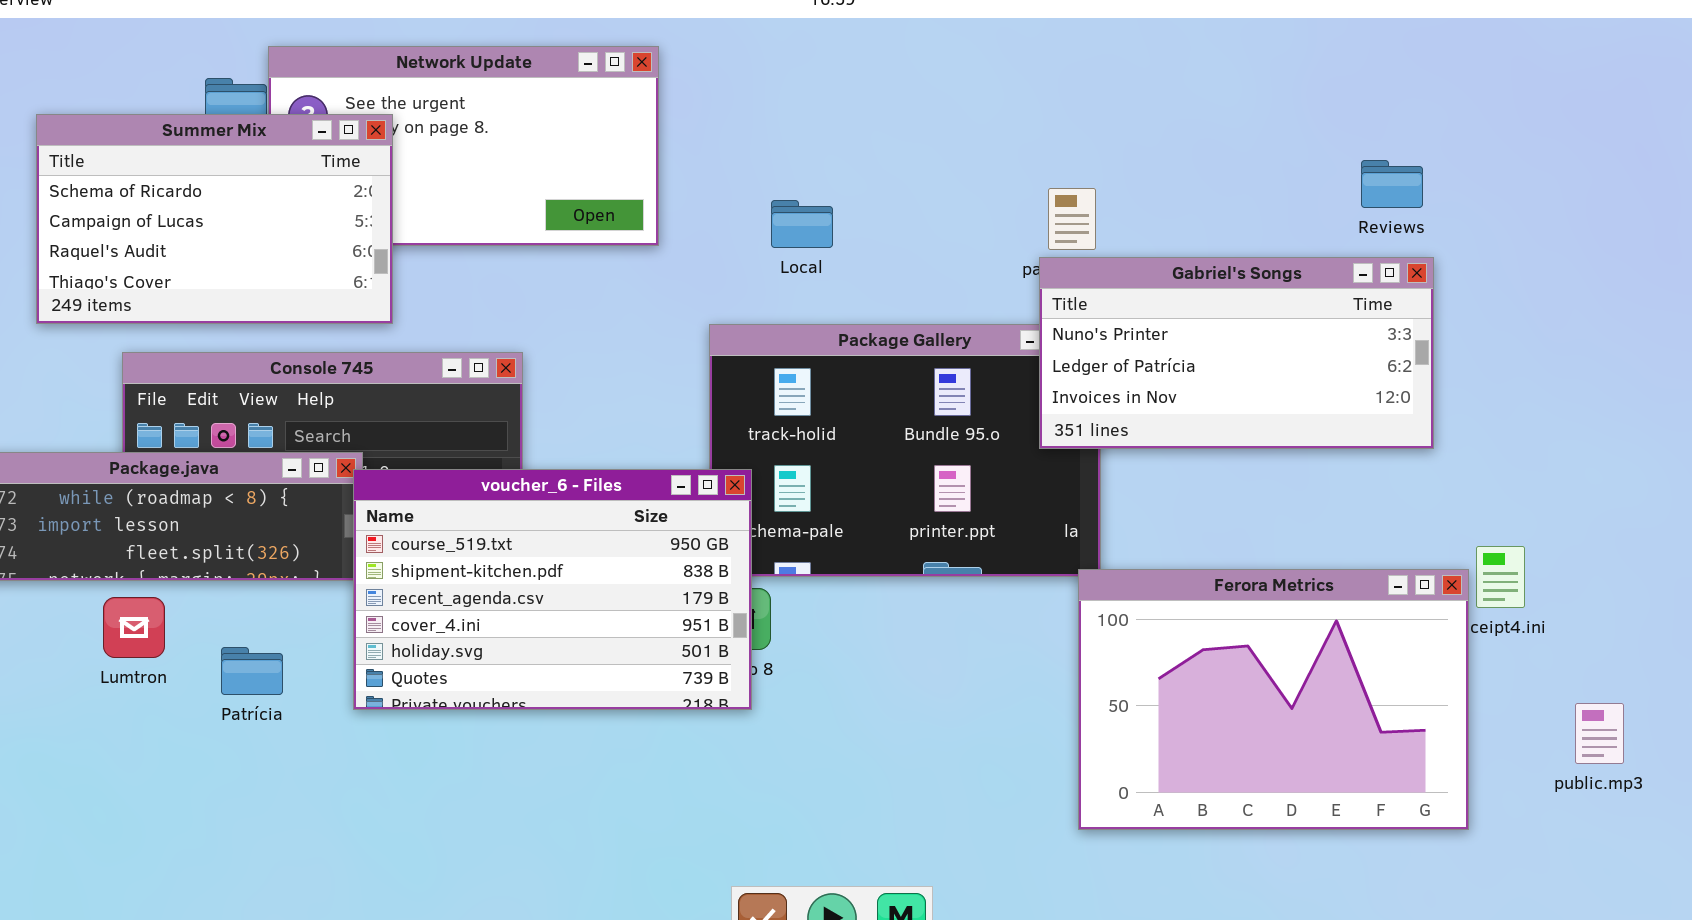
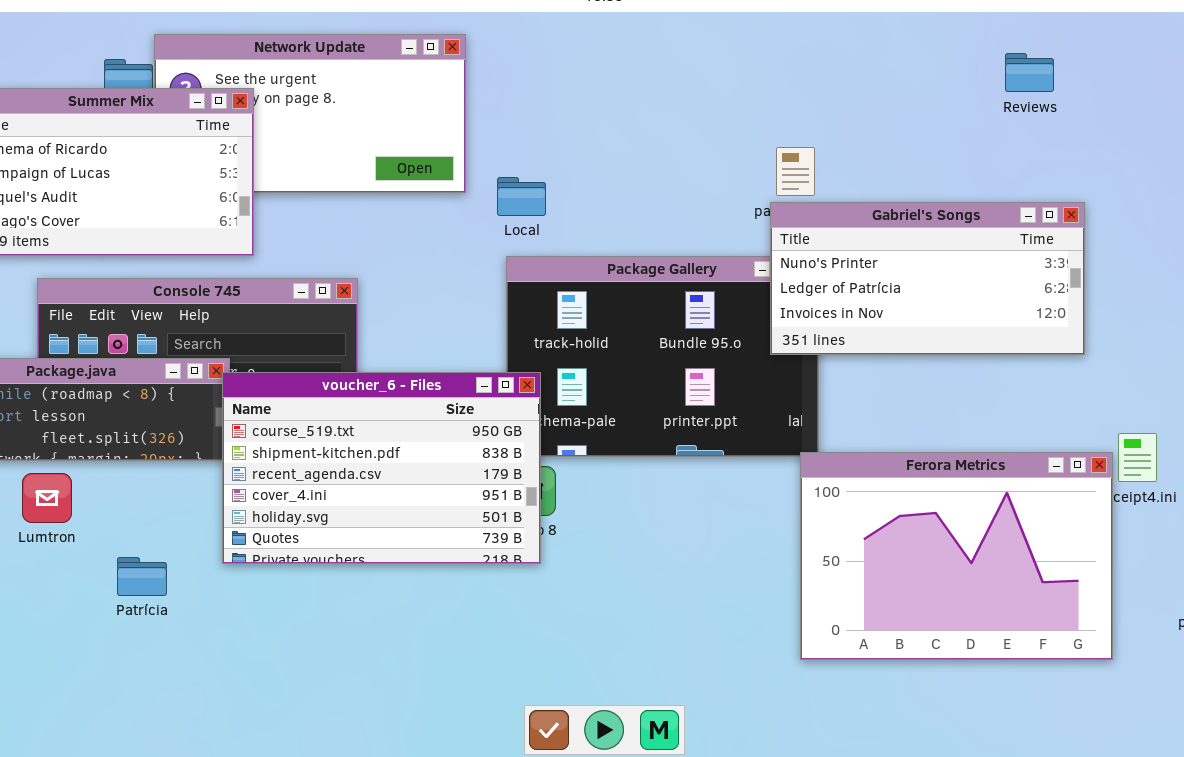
Reviews: [1361,160,1423,208] -> [1005,53,1054,92], moved
Local: [771,200,833,248] -> [497,177,546,216], moved
Patrícia: [221,647,283,695] -> [117,557,167,596], moved

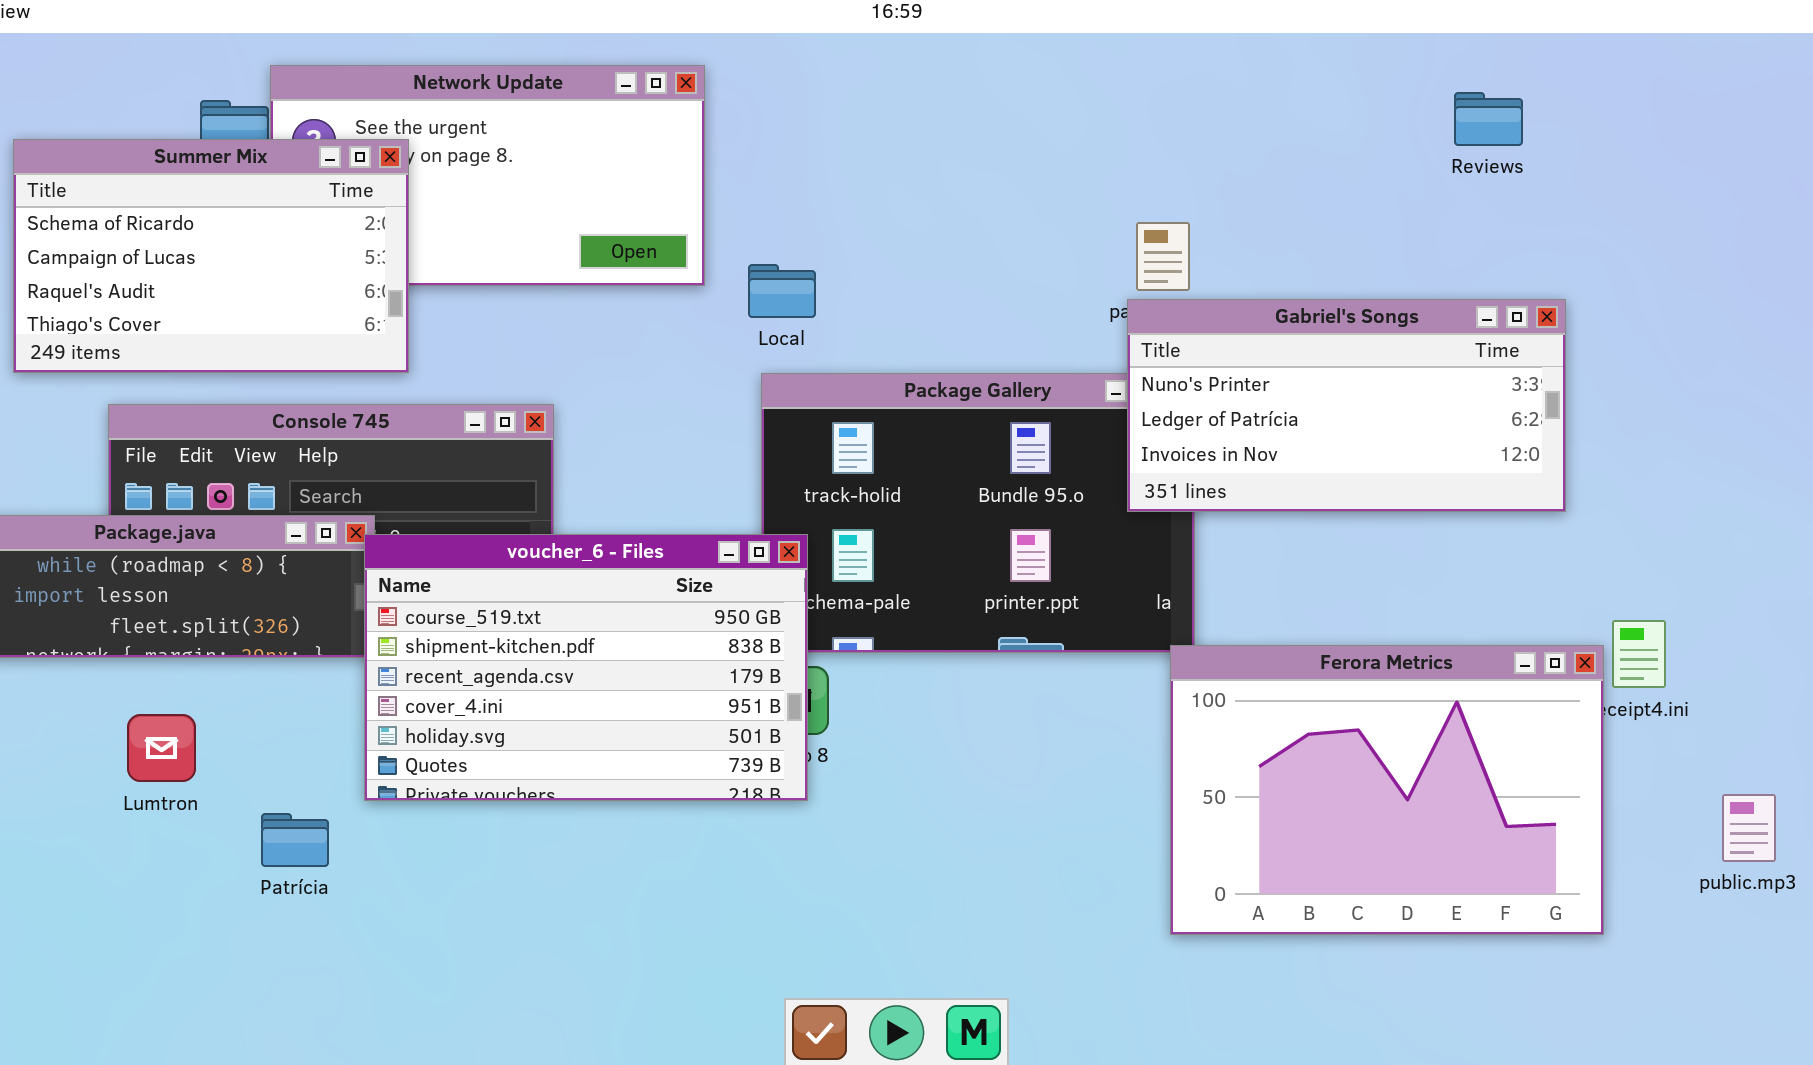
Lumtron: [22,473,72,523] -> [127,714,196,782], moved
Patrícia: [117,557,167,596] -> [261,813,329,867], moved

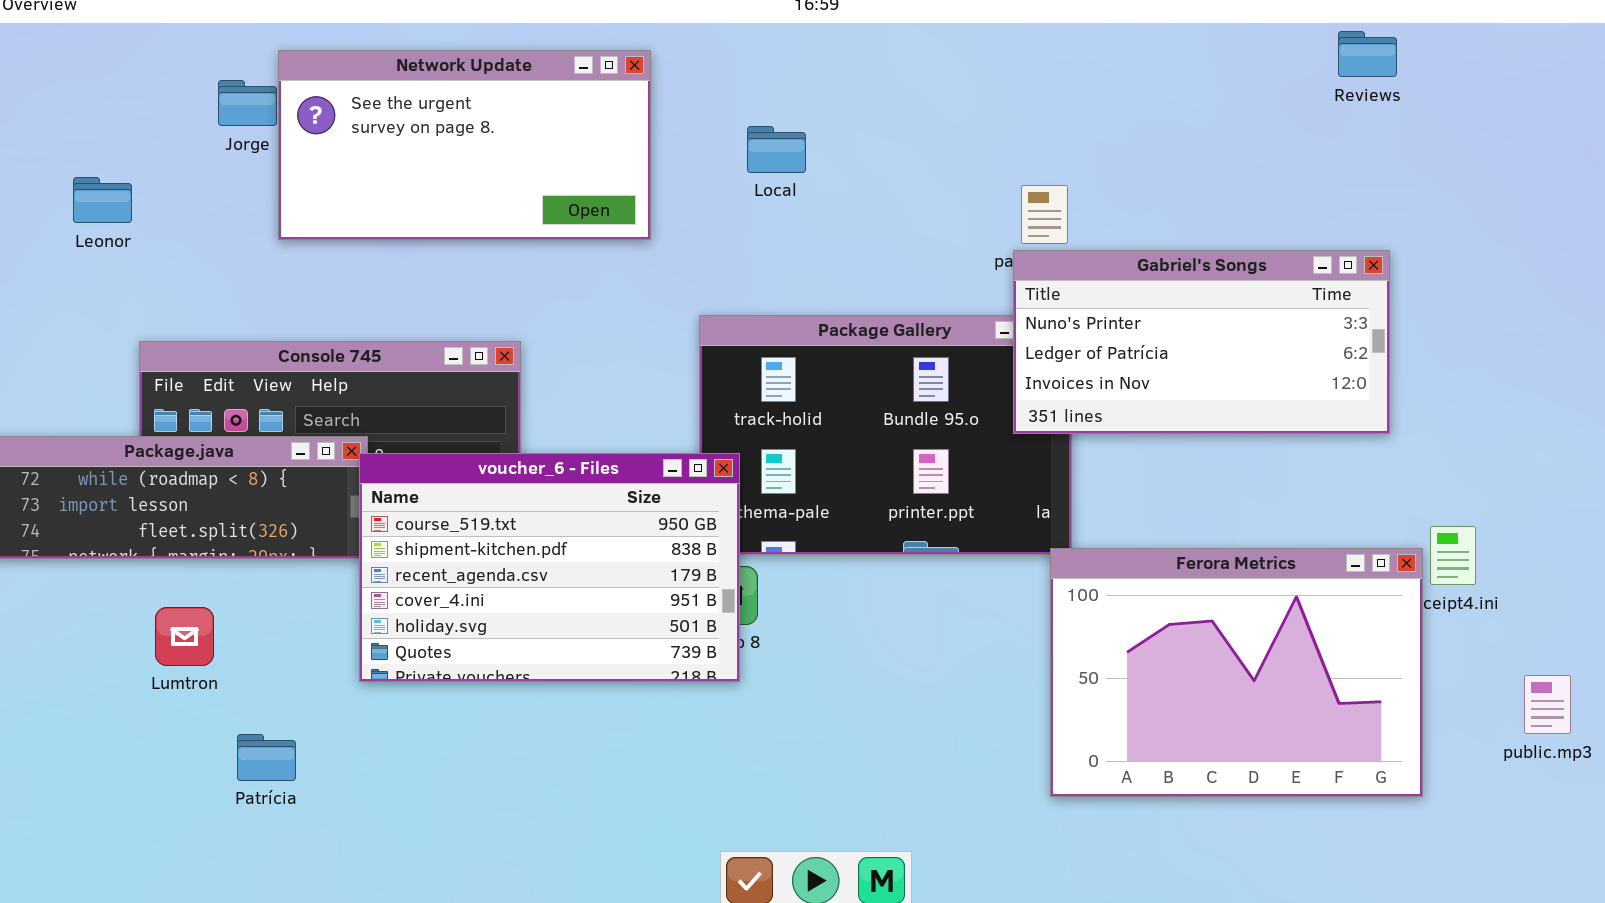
Reviews: [1454,92,1523,146] -> [1338,31,1397,77], moved
Summer Mix: [13,139,409,373] -> none, closed
Local: [748,264,816,318] -> [747,126,806,173], moved
Patrícia: [261,813,329,867] -> [237,734,296,781], moved

